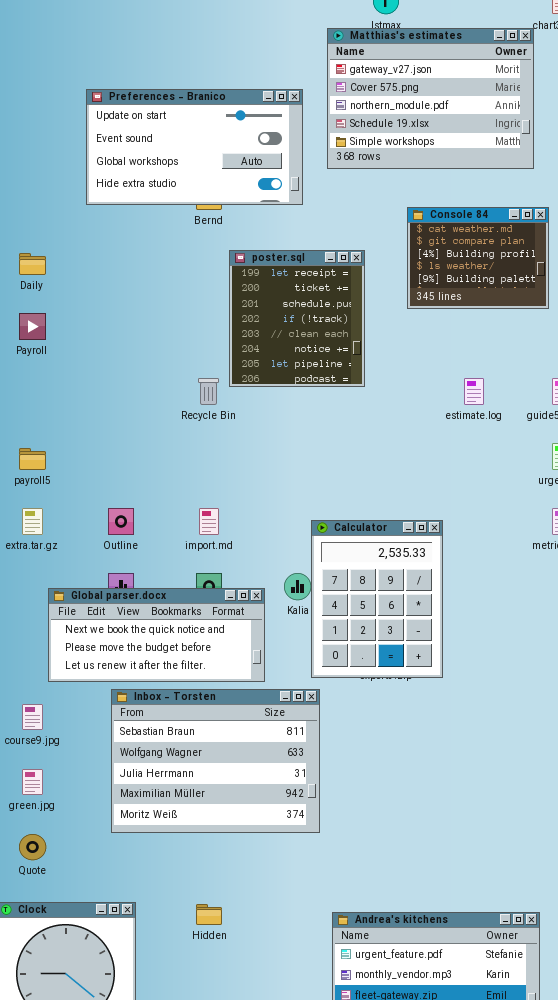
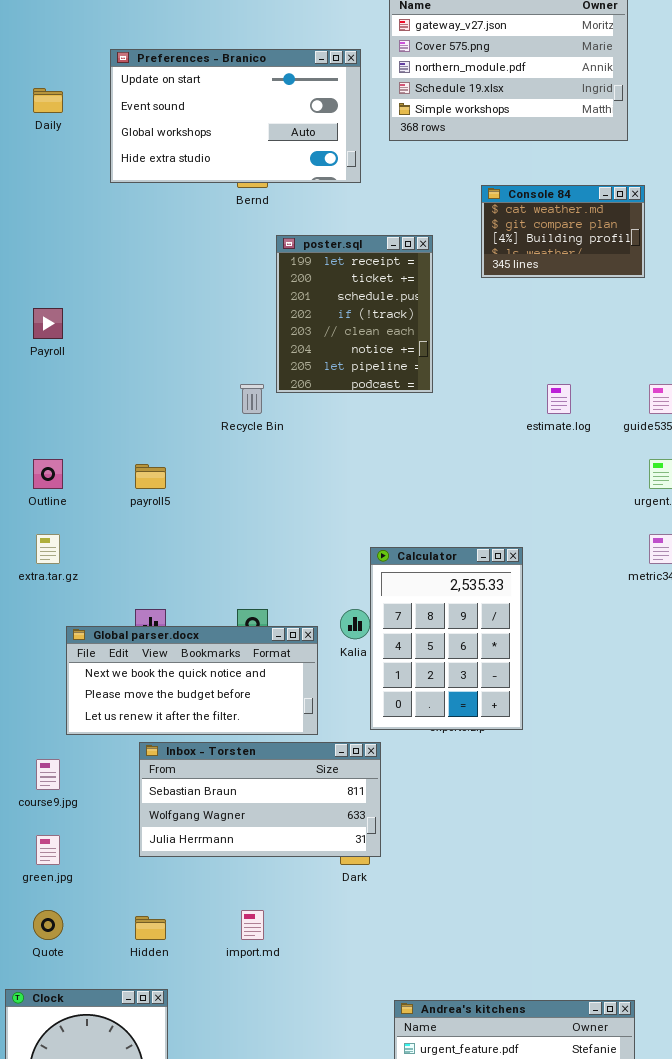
Console 84: [407,207,549,309] -> [481,185,645,278], resized
Daily: [19,253,46,275] -> [33,88,63,113], moved
payroll5: [19,448,46,470] -> [135,464,166,489], moved
Outline: [108,508,134,535] -> [33,459,63,489], moved
import.md: [199,508,219,535] -> [241,910,264,940], moved
Inbox - Torsten: [111,689,320,833] -> [139,742,381,857], resized
Hidden: [196,904,222,925] -> [135,916,166,940], moved

